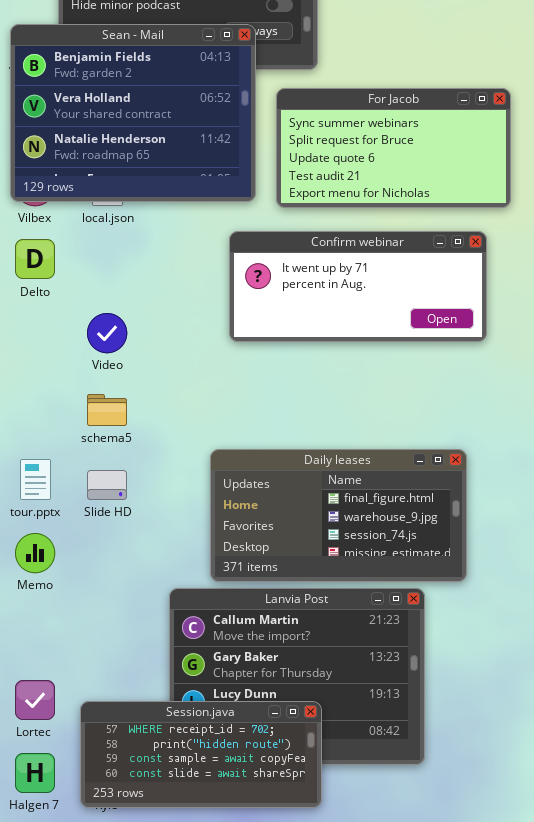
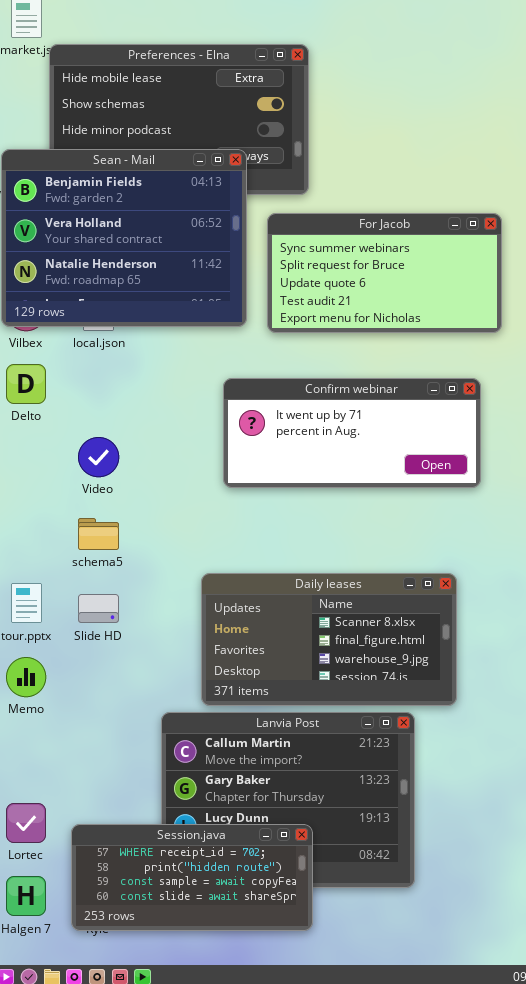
Confirm webinar: [229,231,487,342] -> [223,378,481,488], moved
Daily leases: [210,449,467,582] -> [201,573,457,706], scrolled up 1 row

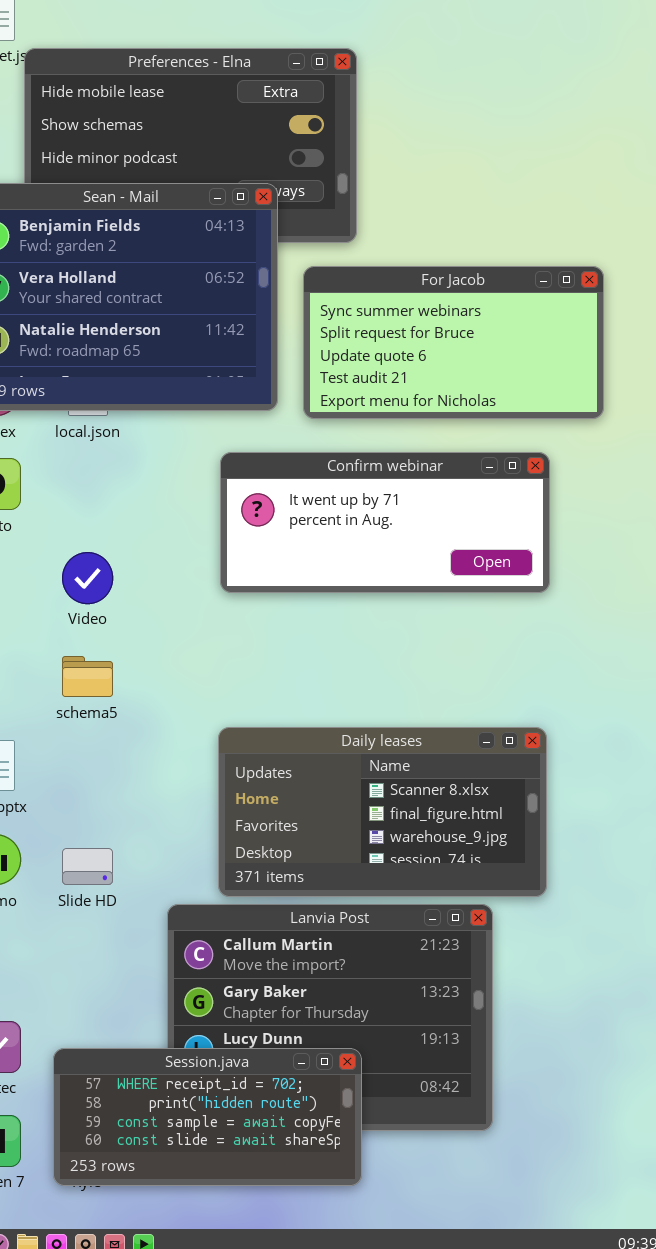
Confirm webinar: [223,378,481,488] -> [220,452,550,593], moved
Slide HD: [78,594,119,623] -> [62,848,113,885], moved

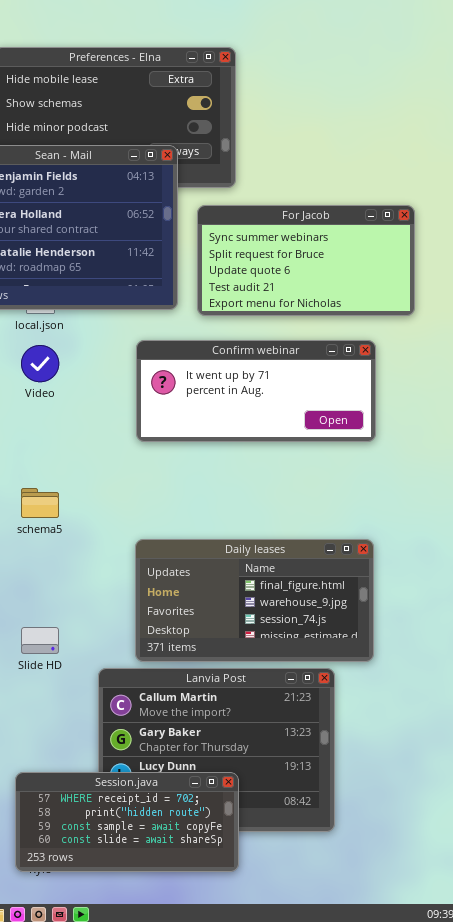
Video: [62,552,113,604] -> [21,345,59,382], moved
Daily leases: [218,727,547,897] -> [135,539,374,662], scrolled down 1 row

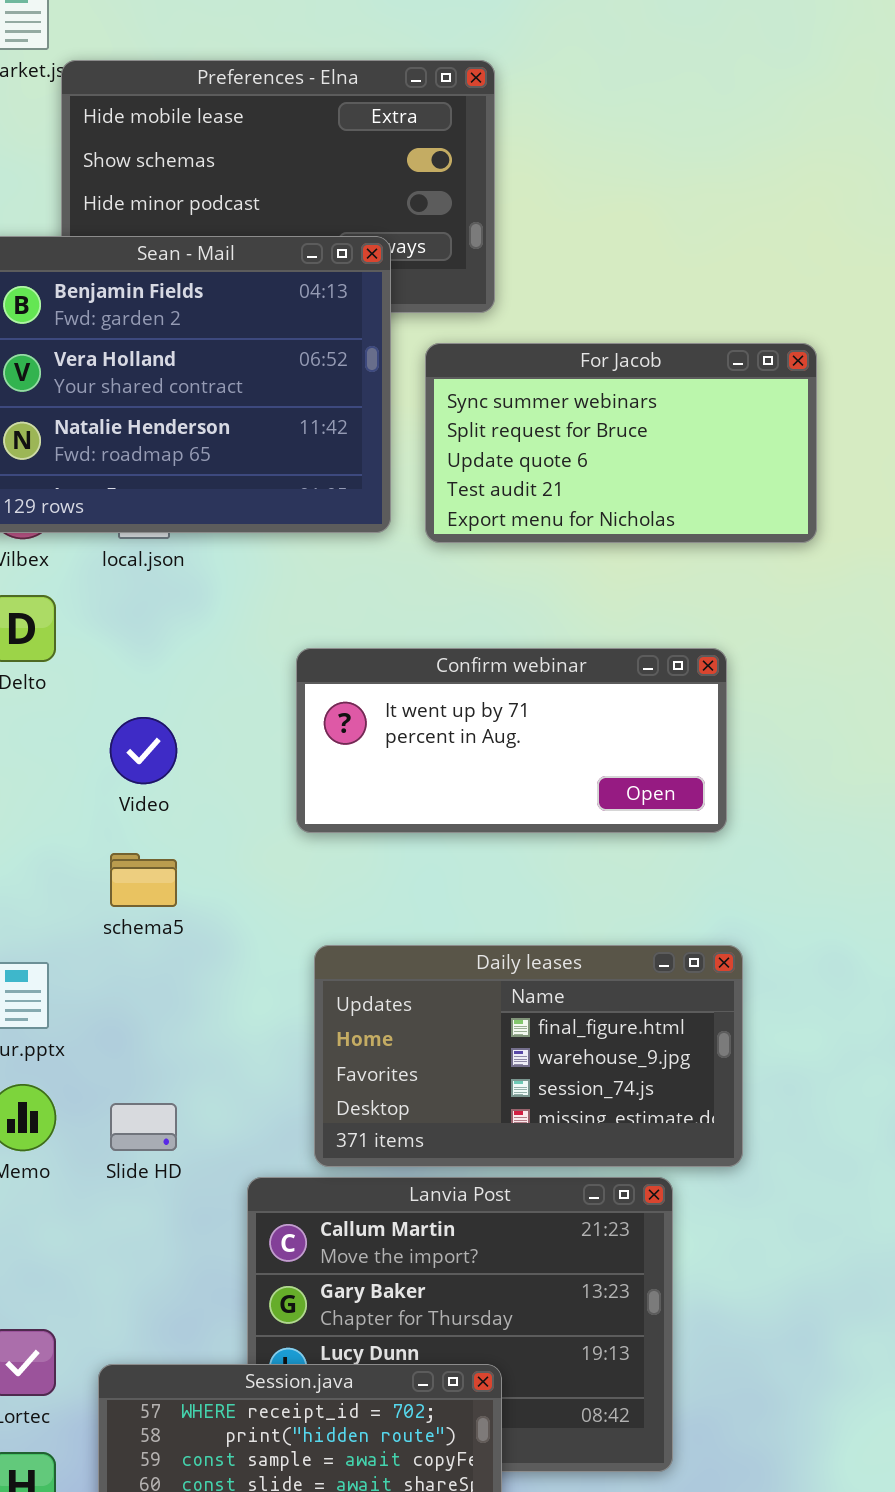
Confirm webinar: [136,340,376,442] -> [296,648,727,833], moved
Video: [21,345,59,382] -> [110,717,177,784], moved

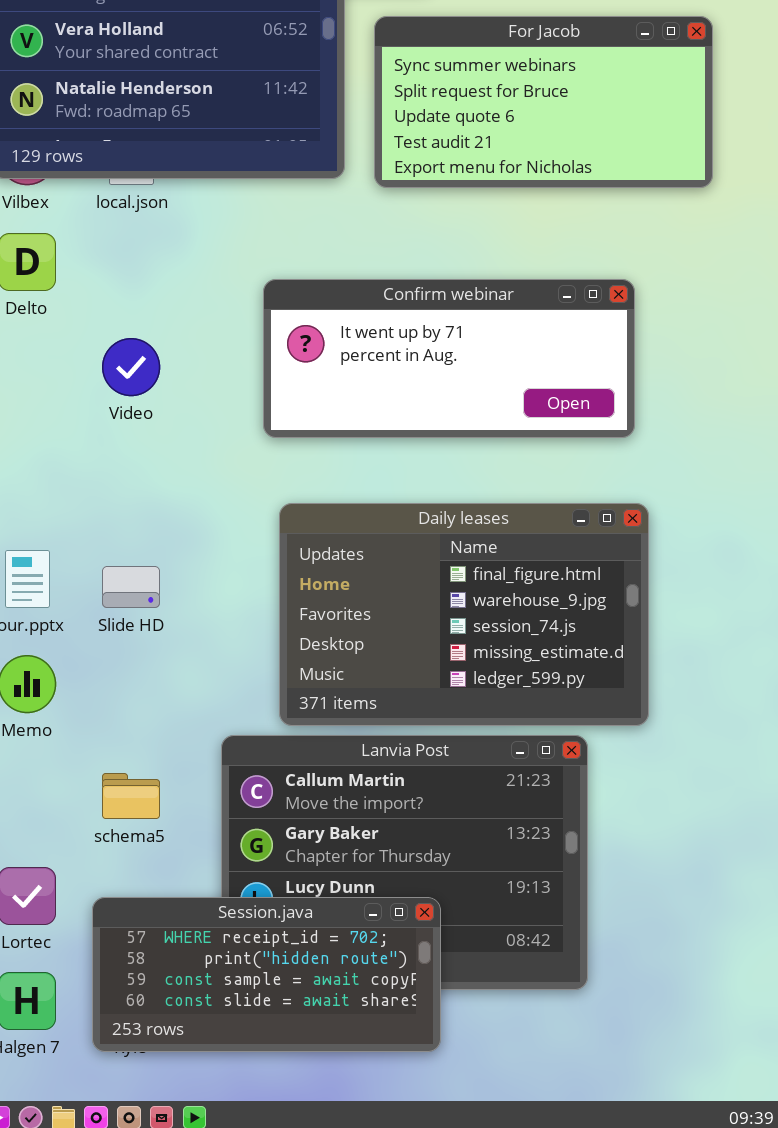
schema5: [110,853,177,907] -> [102,773,160,819], moved
Daily leases: [314,945,743,1167] -> [279,503,649,726], resized
Slide HD: [110,1103,177,1151] -> [102,566,160,608], moved

